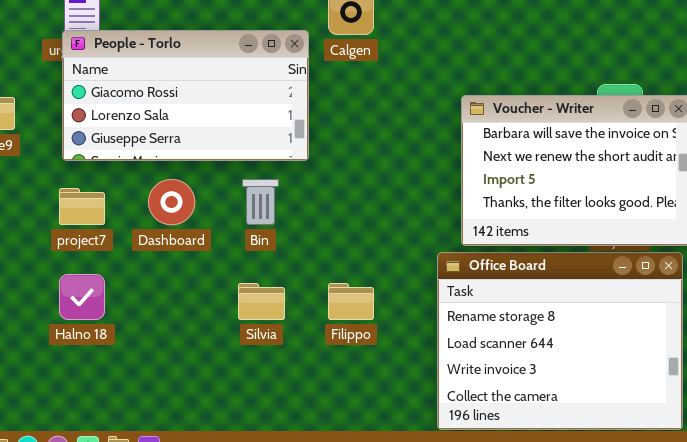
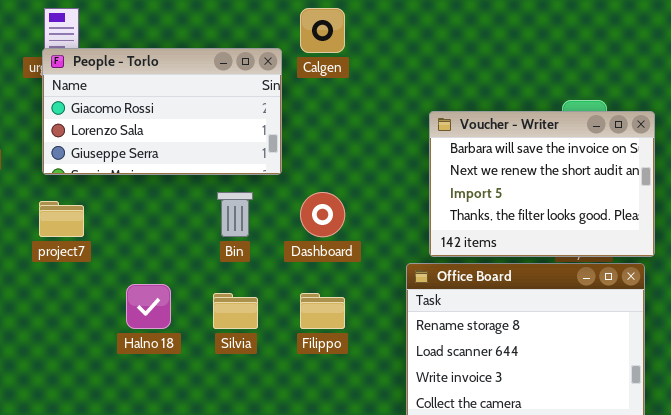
Dashboard: [148,179,195,225] -> [300,192,345,237], moved
Halno 18: [59,274,105,320] -> [126,284,171,329], moved

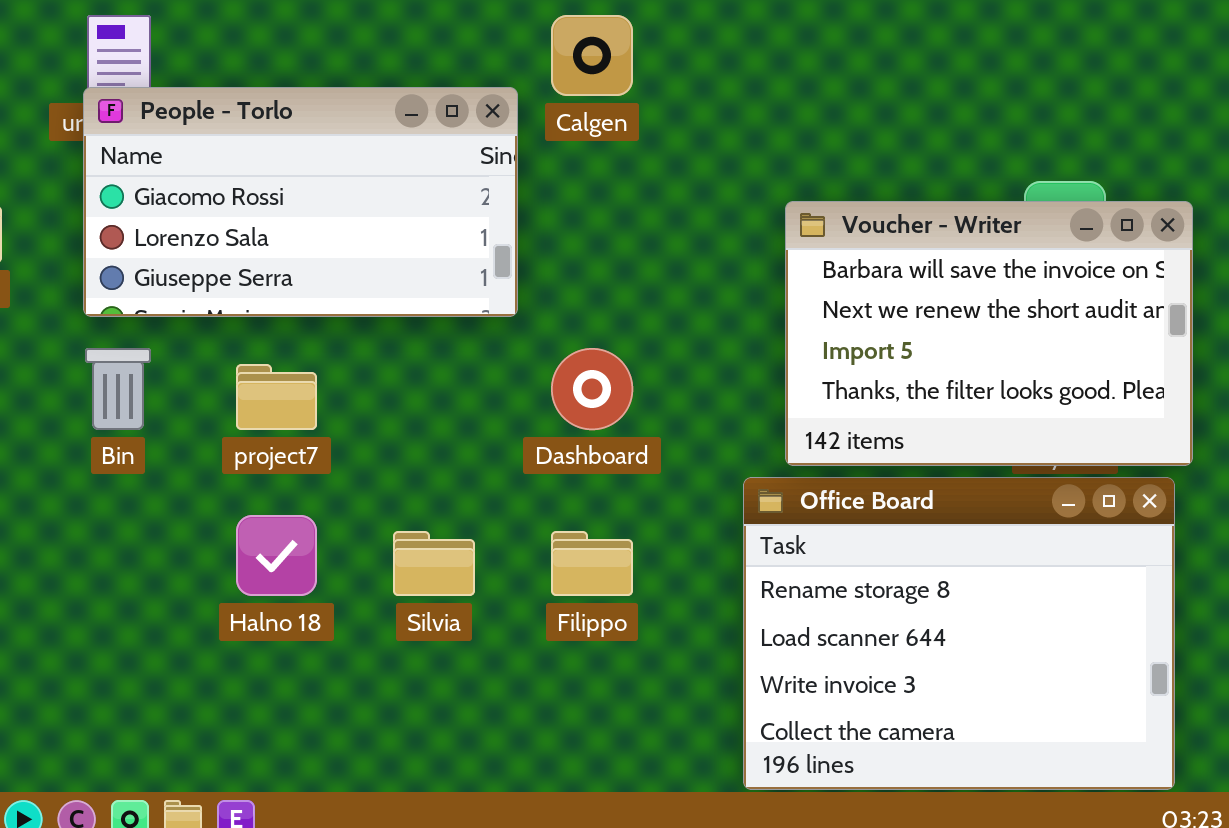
Bin: [217,192,253,237] -> [85,348,151,430], moved
project7: [39,201,84,237] -> [236,364,317,430], moved

